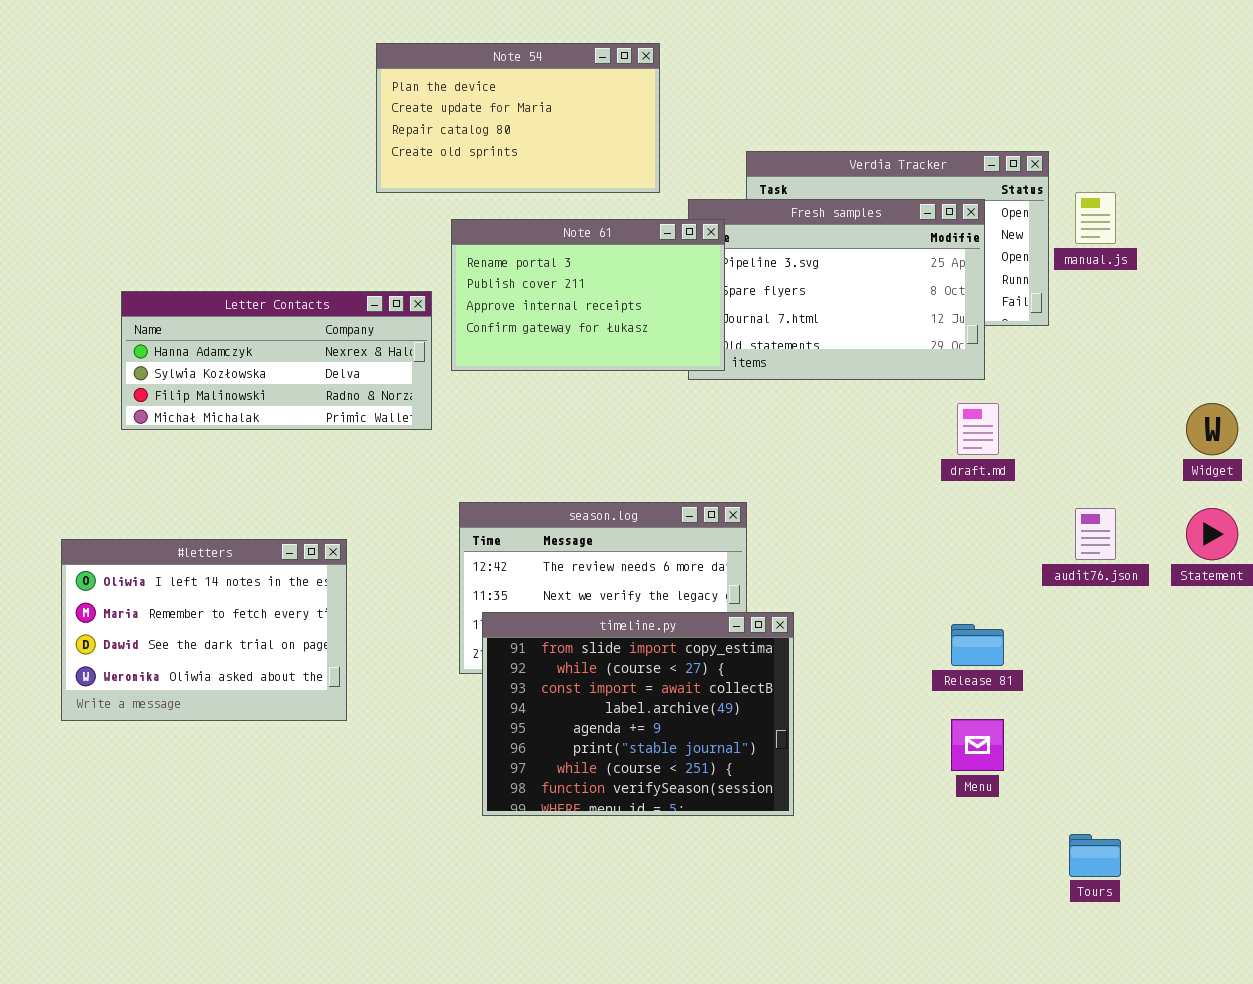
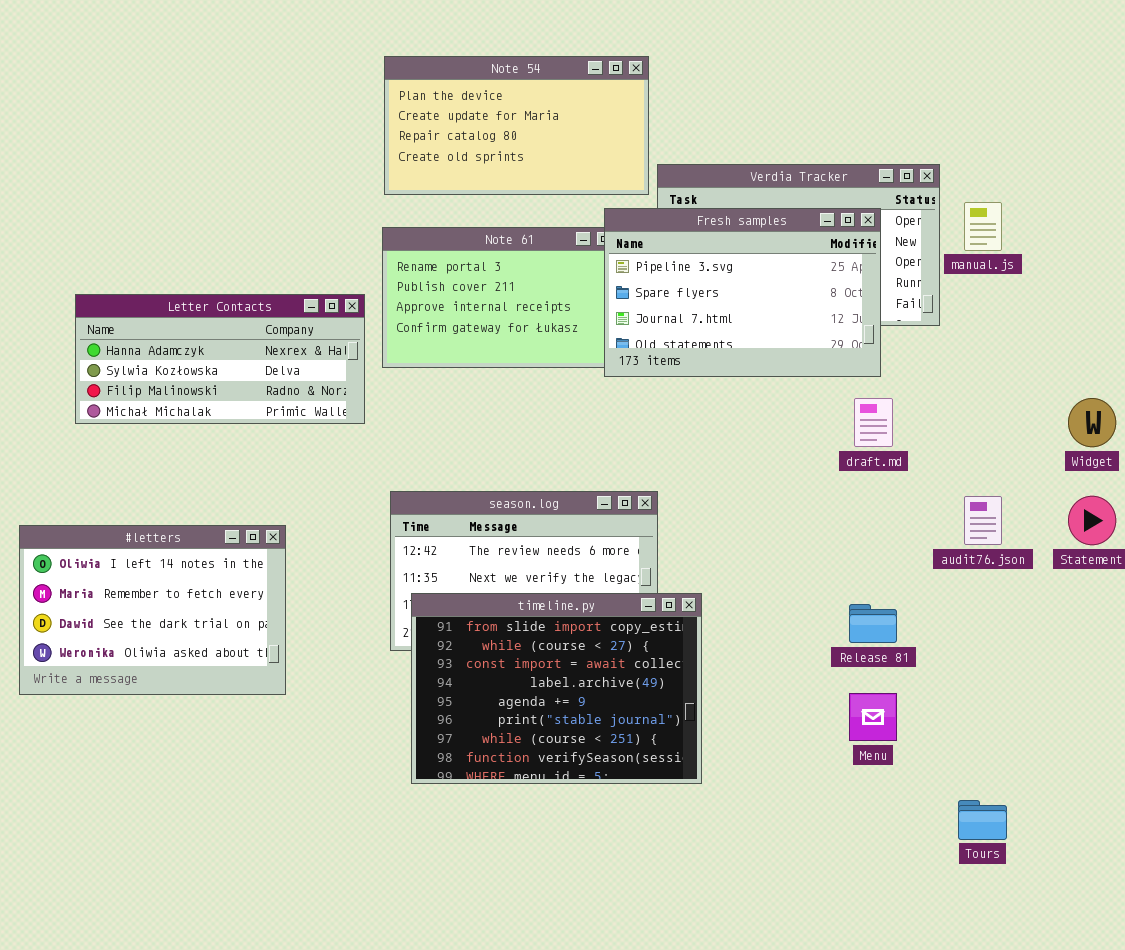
Note 54: [376,43,660,193] -> [384,56,649,195], moved
Fresh samples: [688,199,985,380] -> [604,208,881,377], raised

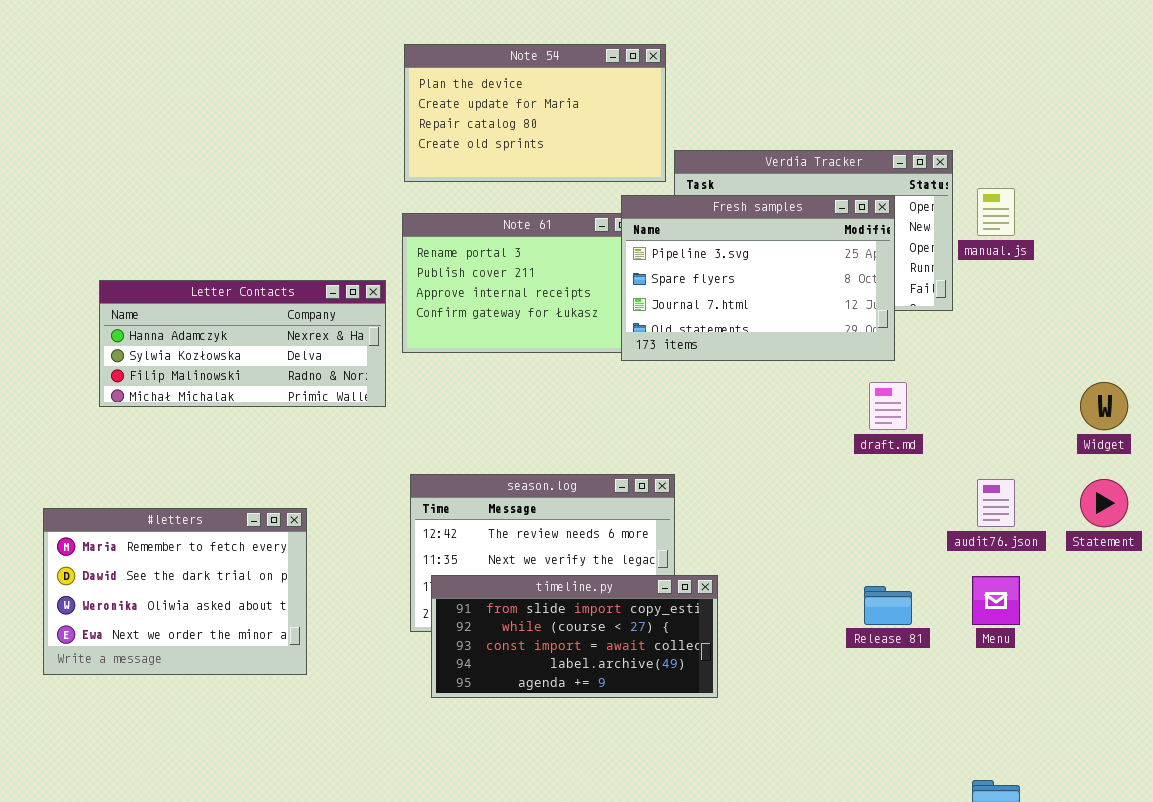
#letters: [19,525,286,695] -> [43,508,307,675], scrolled down 1 row
timeline.py: [411,593,702,784] -> [431,575,718,698], resized
Menu: [849,693,897,741] -> [972,576,1020,625], moved

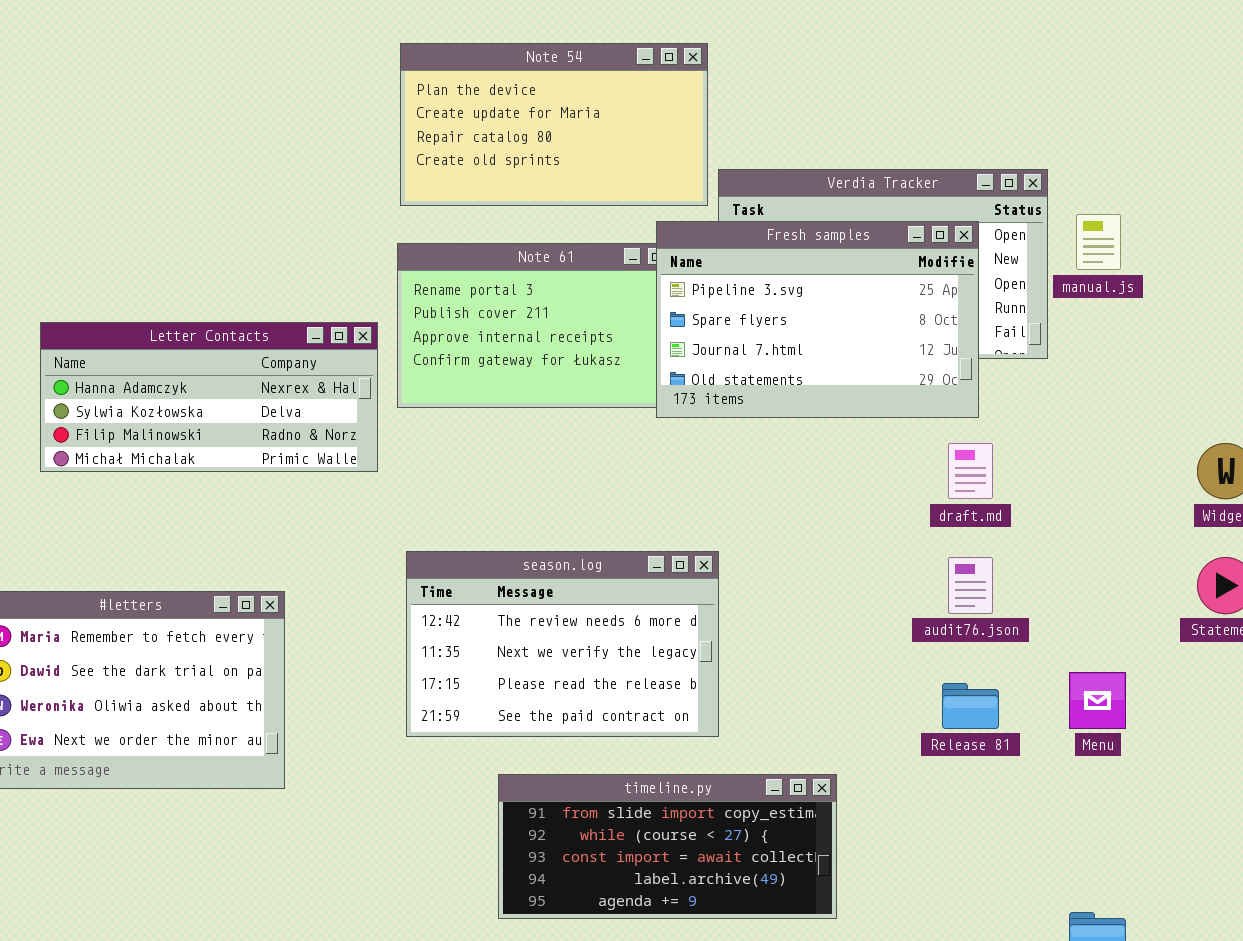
audit76.json: [977,479,1015,527] -> [948,557,993,614], moved
timeline.py: [431,575,718,698] -> [498,774,837,919], moved

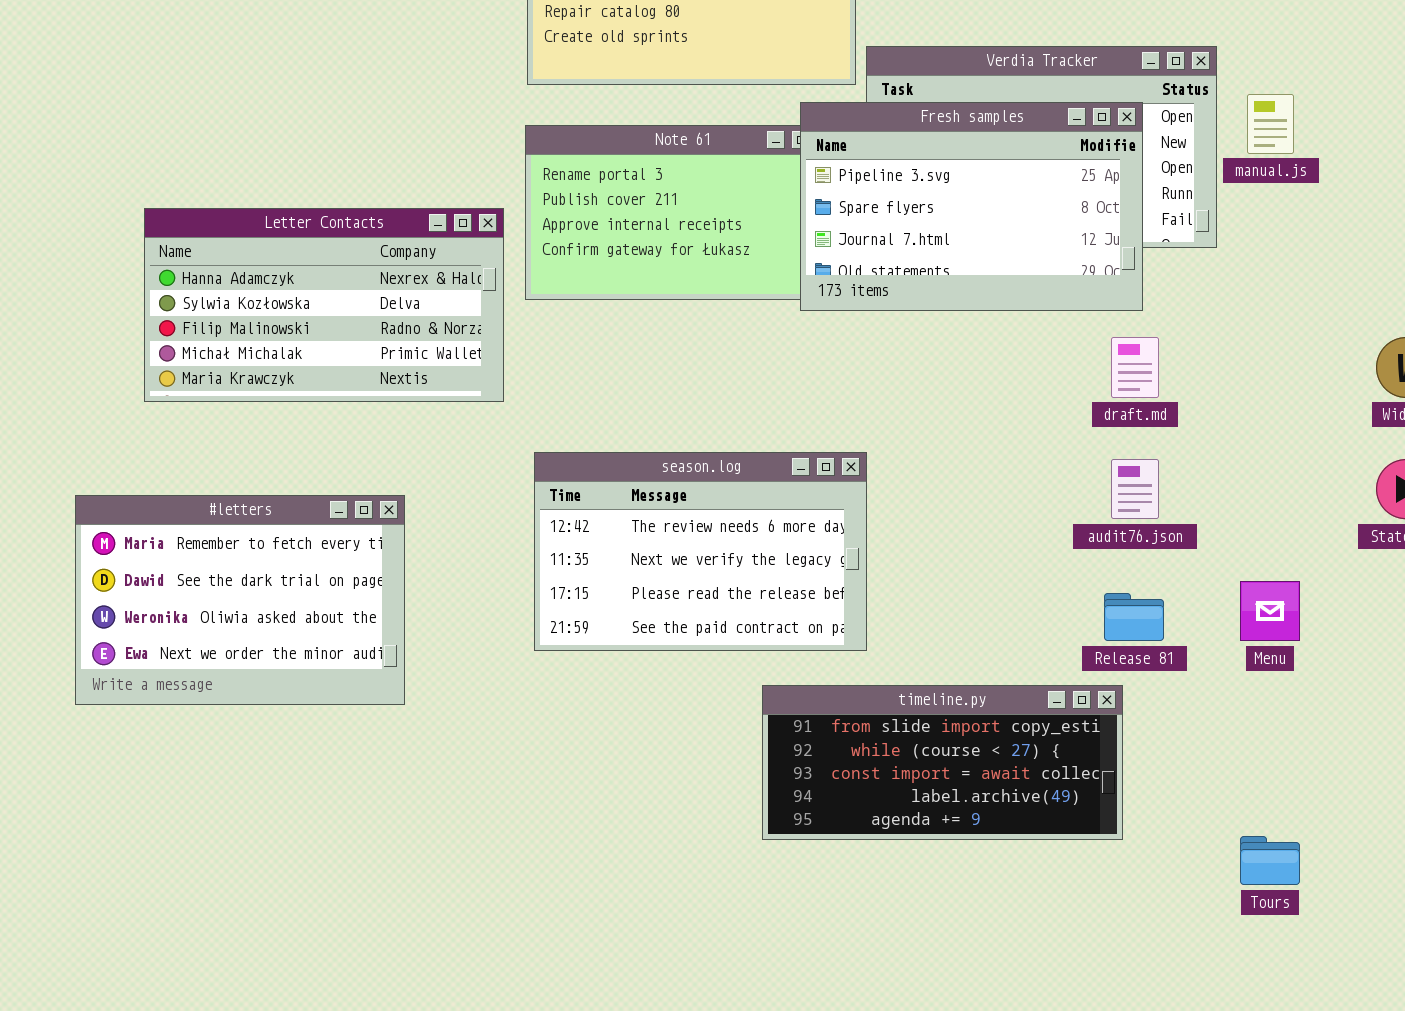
Letter Contacts: [40,322,378,472] -> [144,208,504,402], resized
timeline.py: [498,774,837,919] -> [762,685,1123,840], moved

